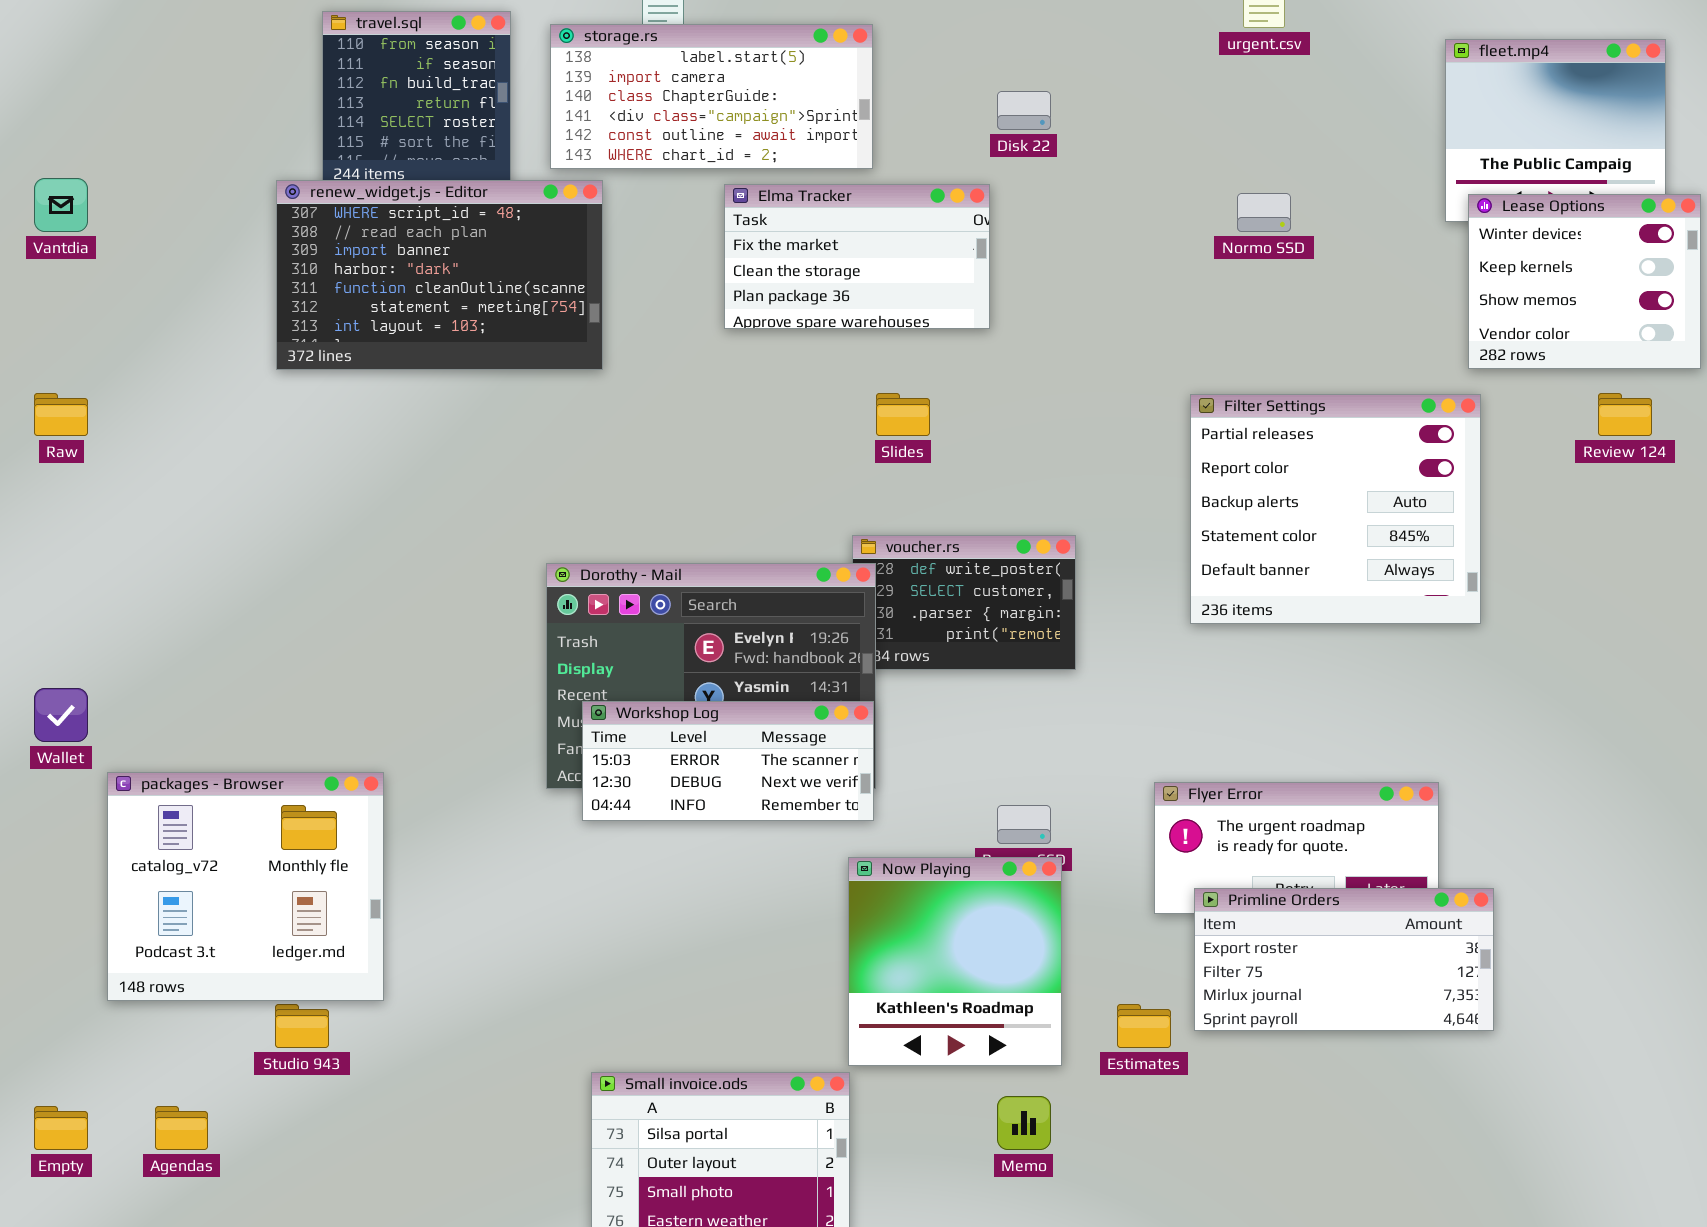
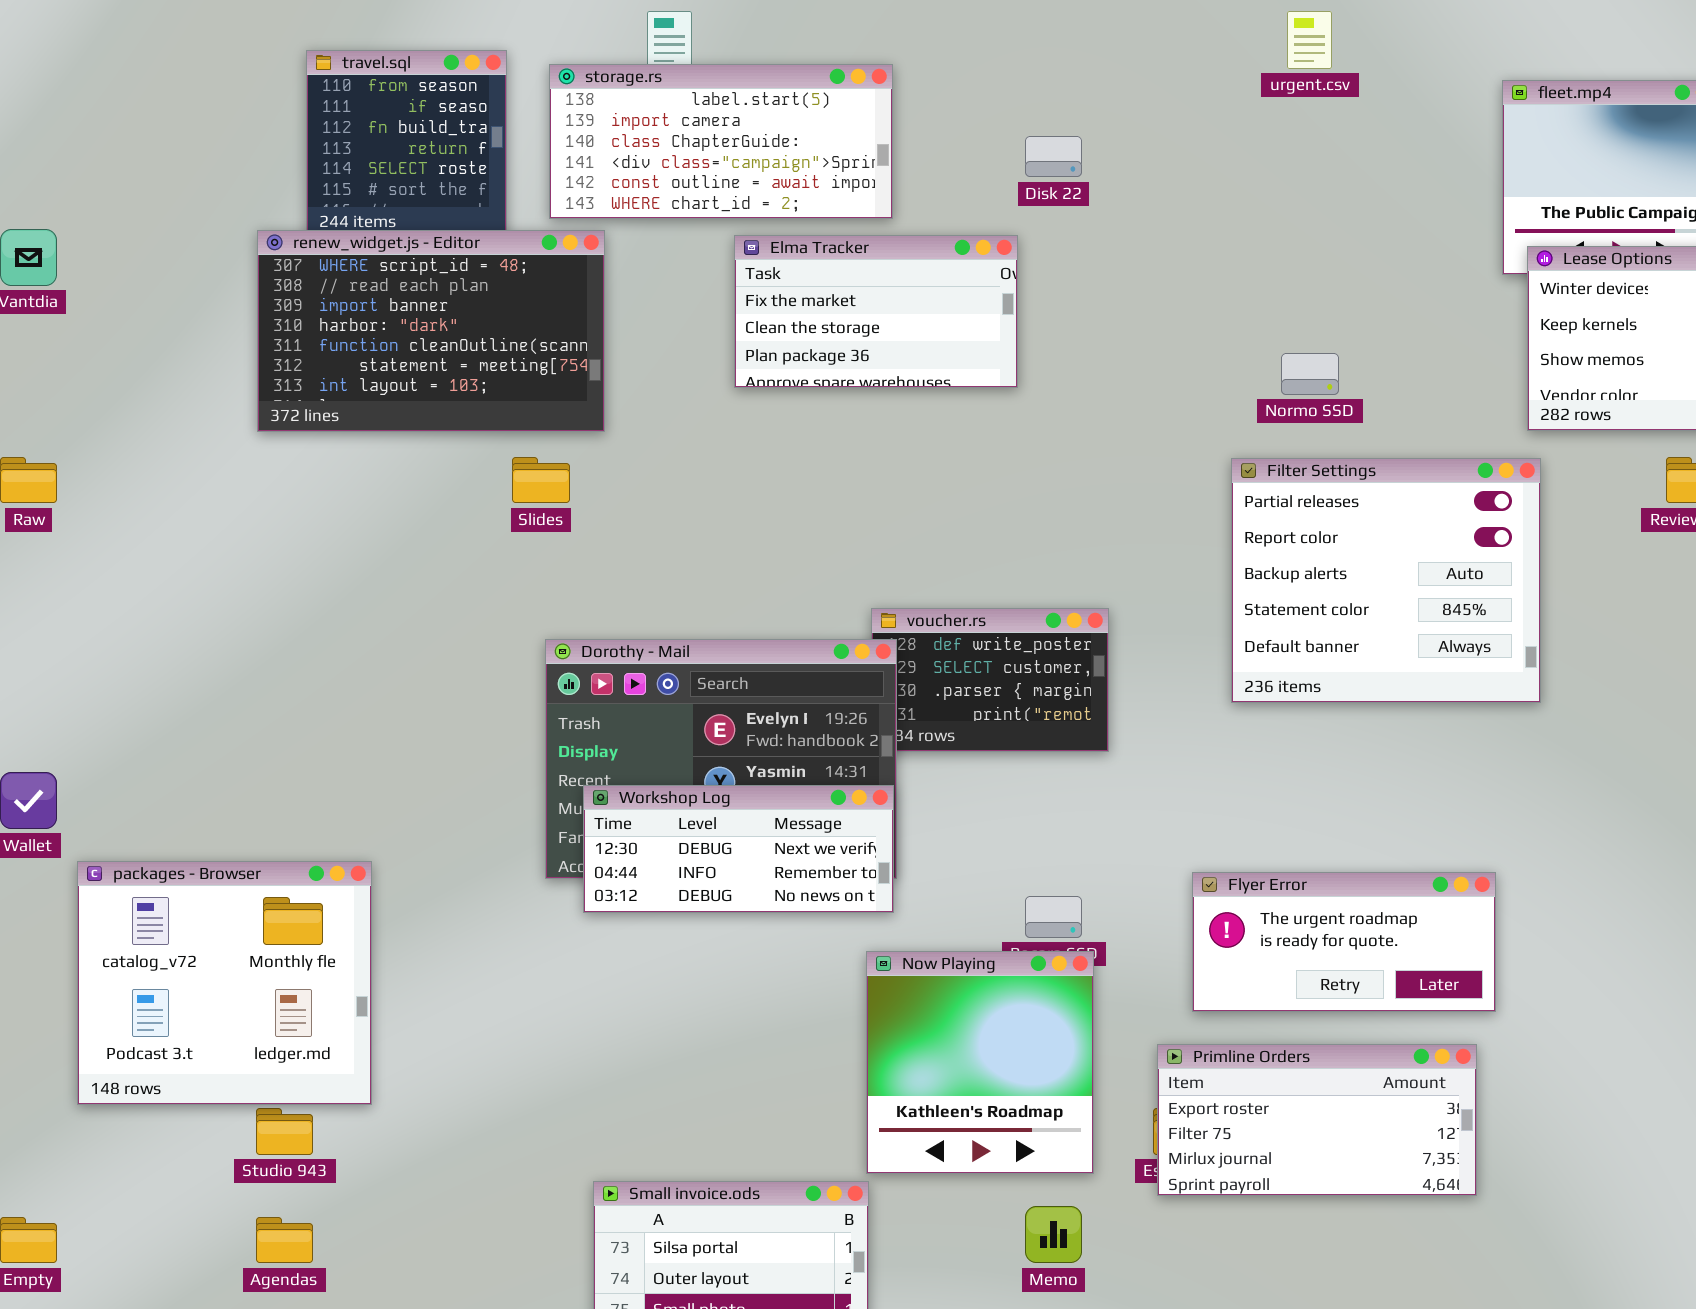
Normo SSD: [1237,193,1291,232] -> [1281,353,1339,395], moved
Slides: [876,393,930,436] -> [512,457,570,503], moved
Workshop Log: [582,701,874,821] -> [583,785,894,913], scrolled down 1 row
Primline Orders: [1194,888,1494,1031] -> [1157,1044,1477,1196], moved
Agendas: [155,1106,208,1150] -> [256,1217,313,1263], moved

